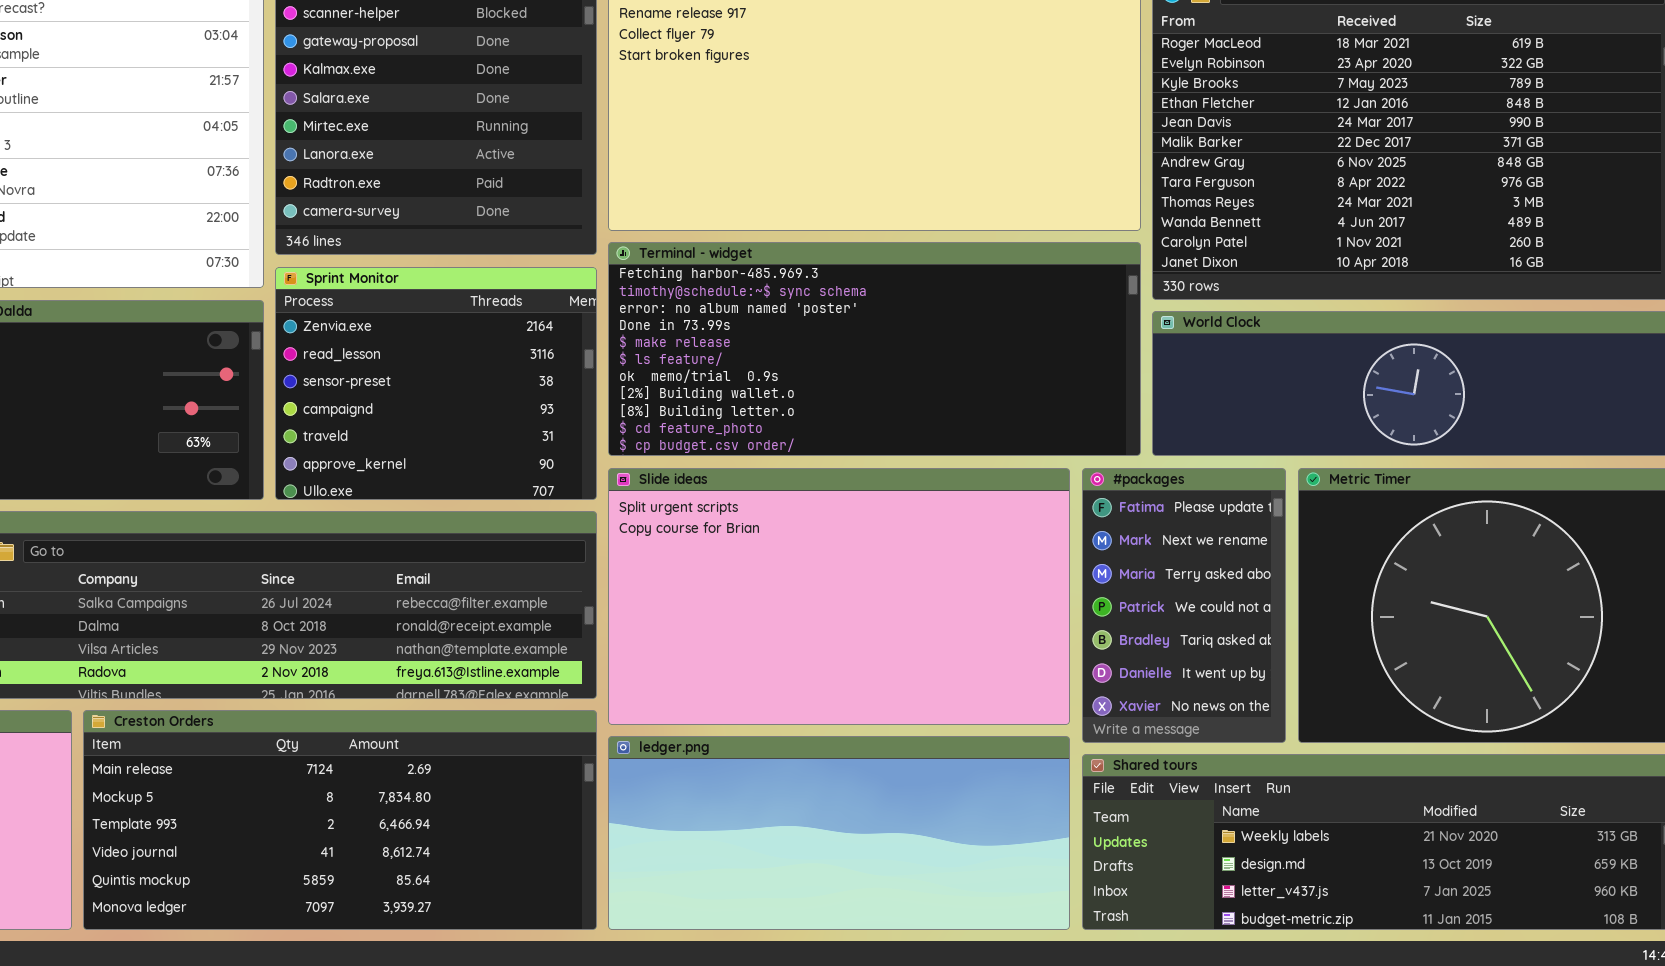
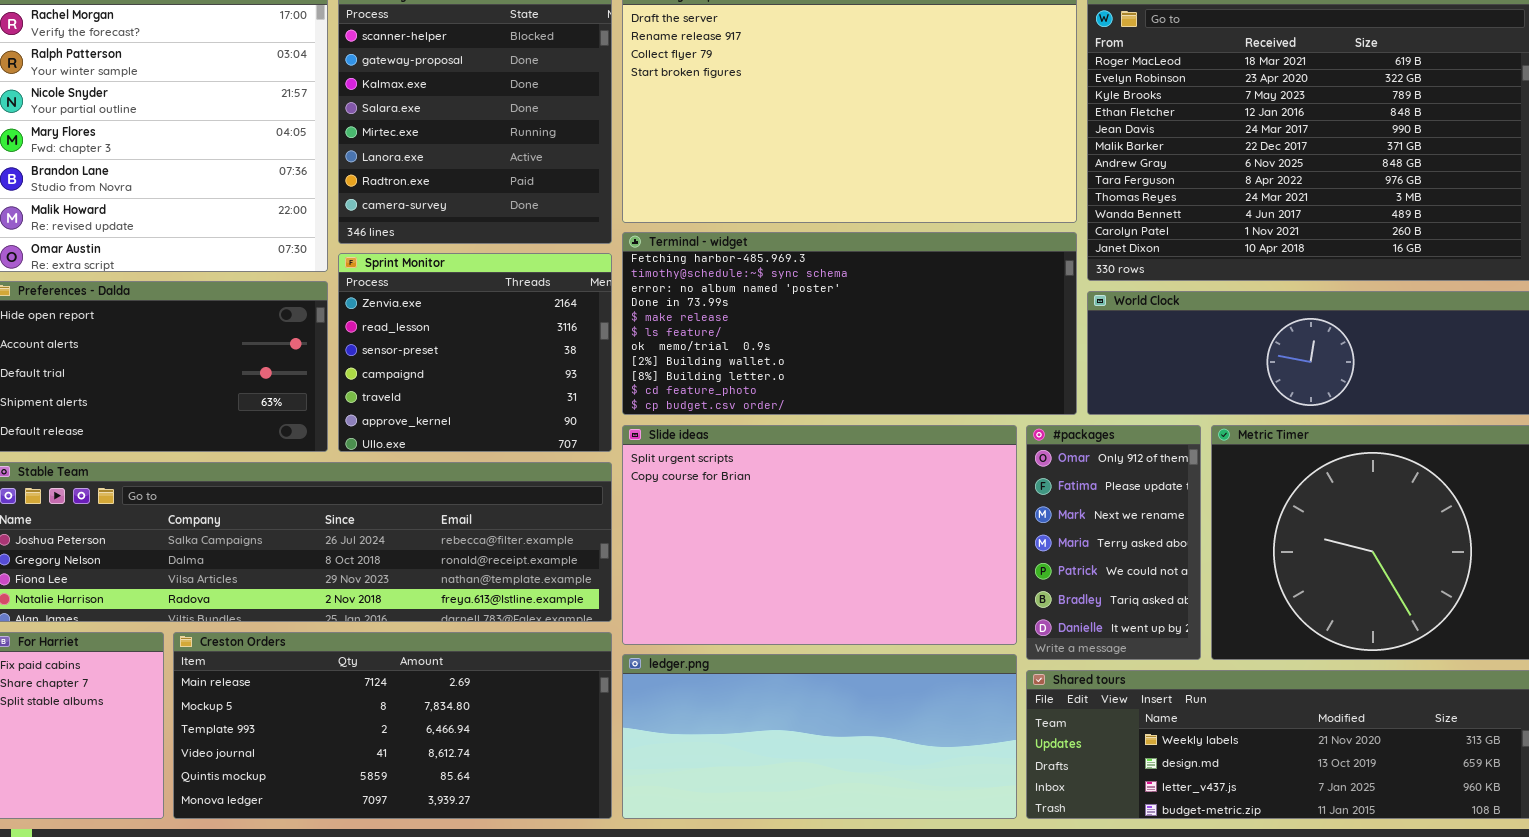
#packages: [1082,468,1286,743] -> [1026,425,1201,660], scrolled up 1 row

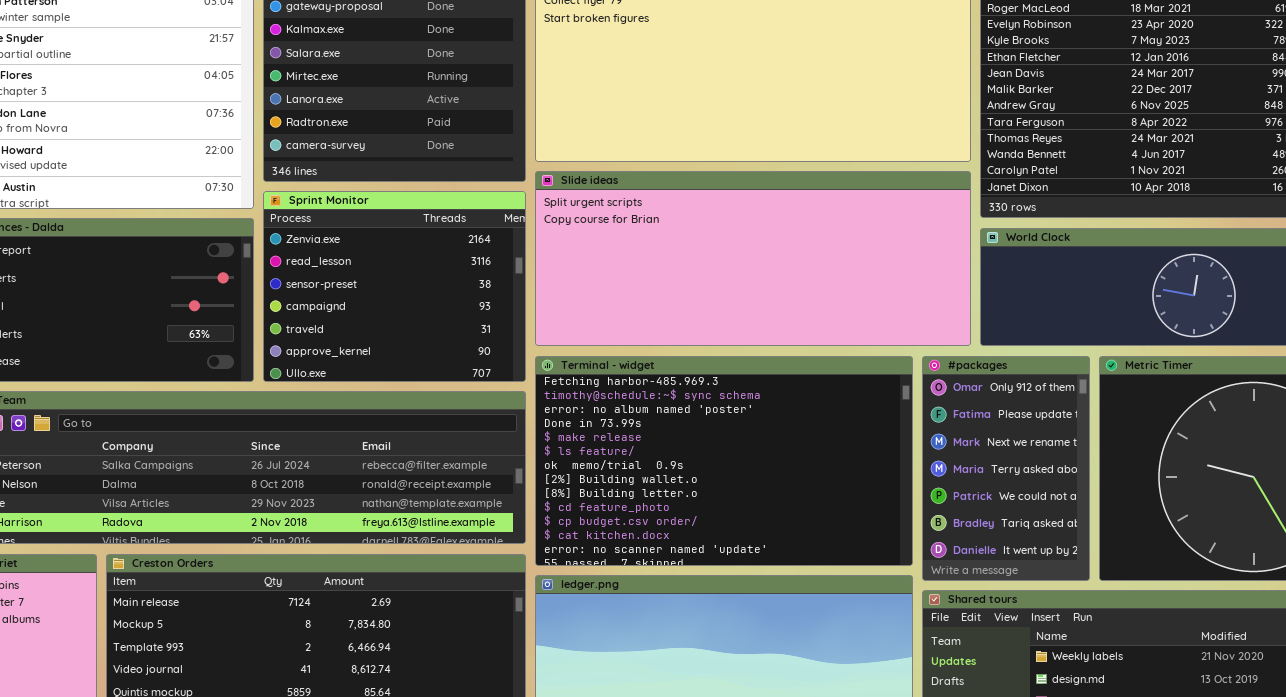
Terminal - widget: [622,232,1077,415] -> [535,356,913,566], moved, resized
Slide ideas: [622,425,1017,645] -> [535,171,971,346], moved, resized

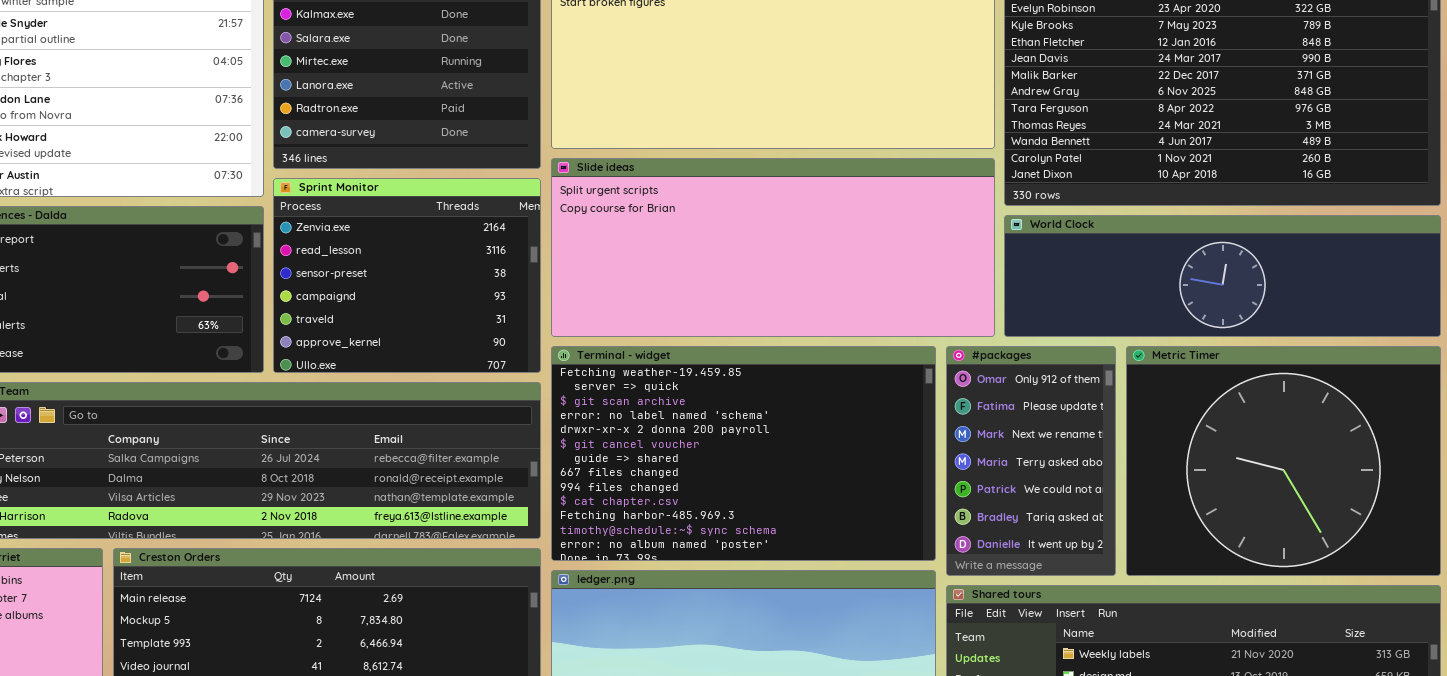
Terminal - widget: [535,356,913,566] -> [551,346,936,561], scrolled up 10 rows

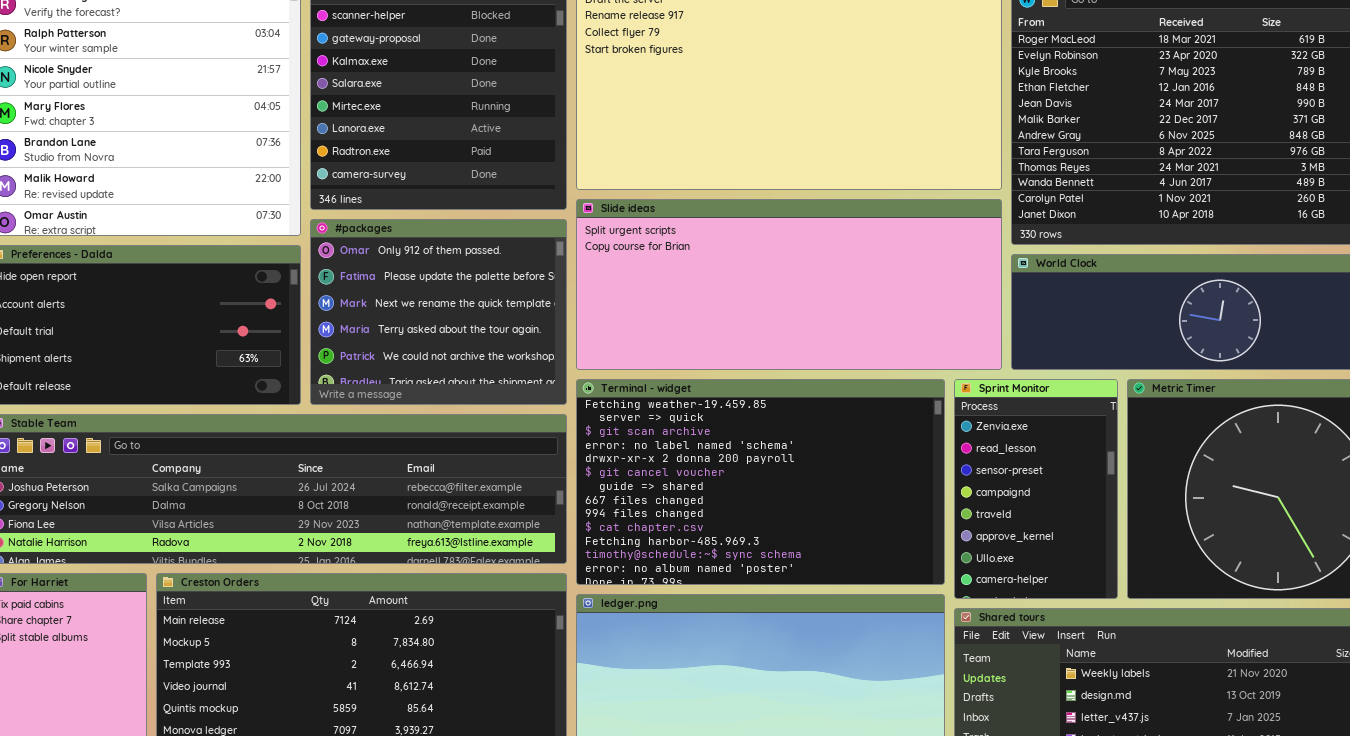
Sprint Monitor: [273,178,541,373] -> [954,379,1118,599], moved, resized
#packages: [946,346,1116,576] -> [310,219,567,405], moved, resized

